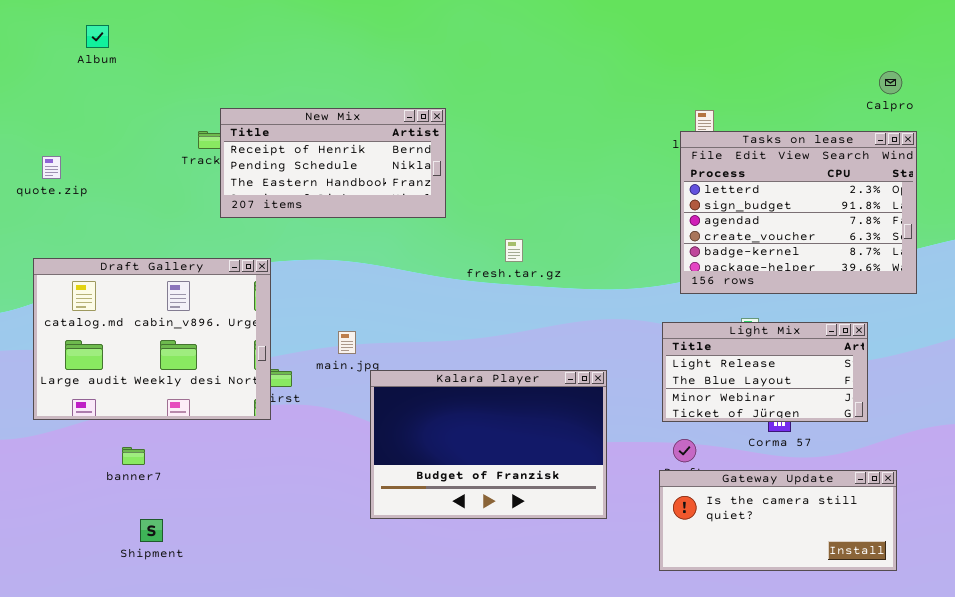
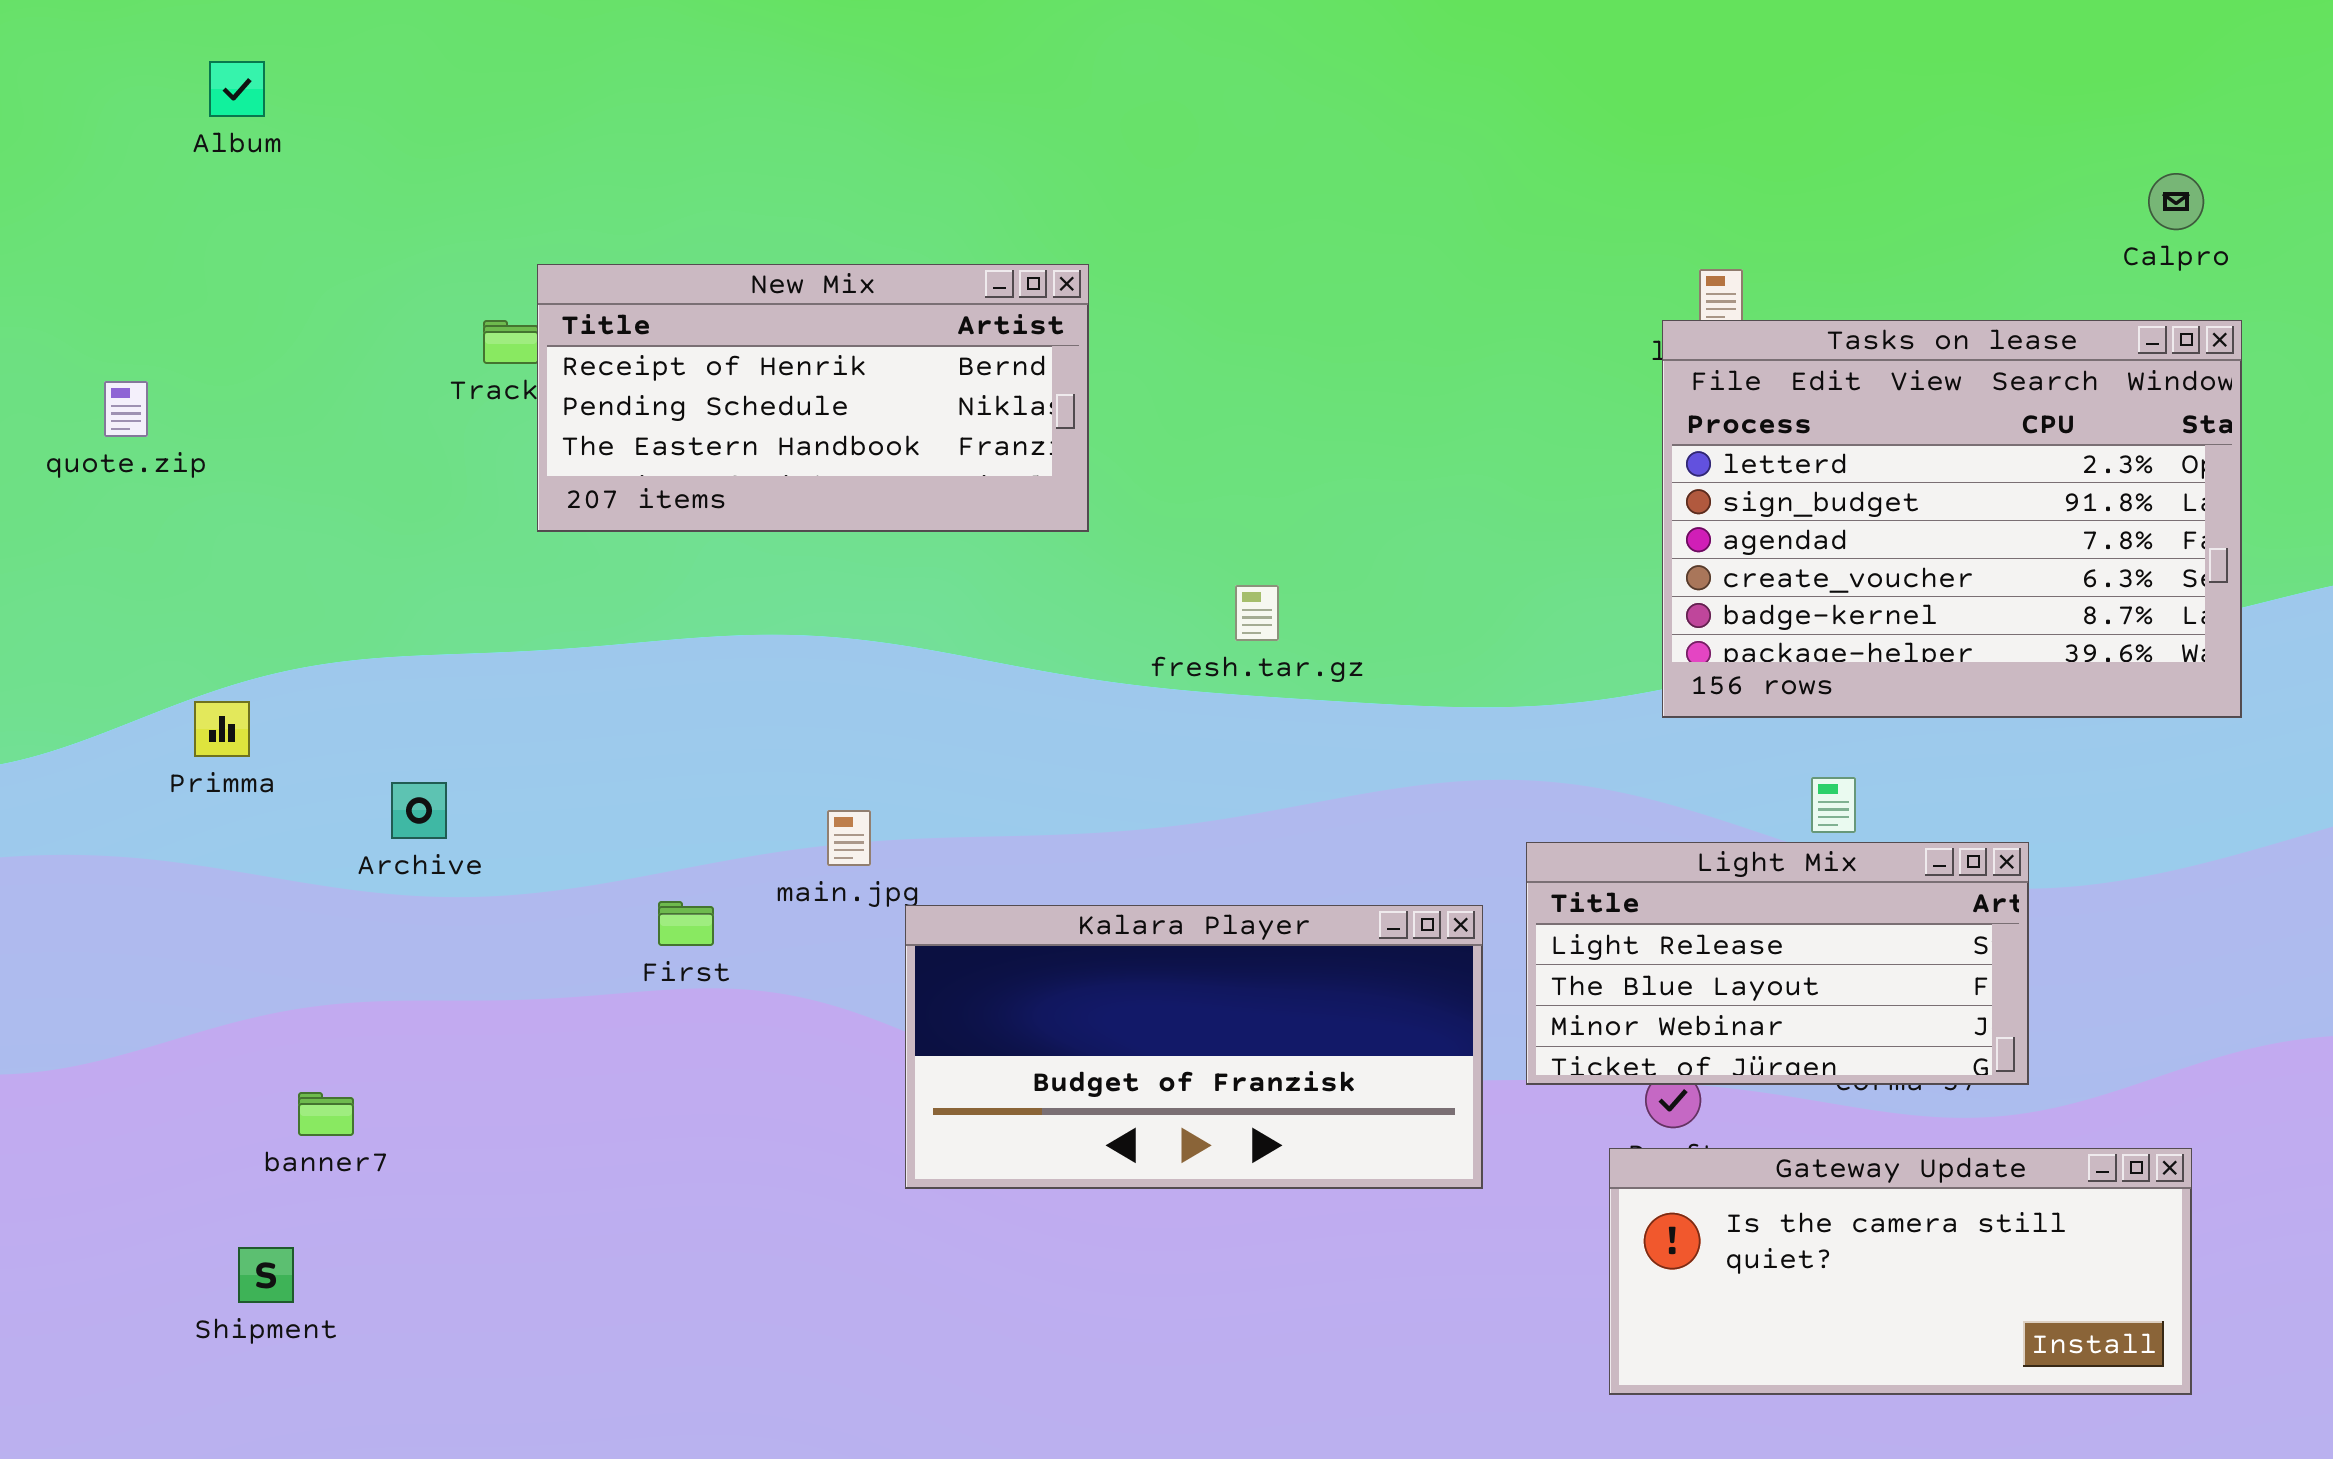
Draft Gallery: [33,258,271,420] -> none, closed
Light Mix: [662,322,868,422] -> [1526,842,2029,1085], moved
Kalara Player: [370,370,607,519] -> [905,905,1483,1189], resized
Shipment: [140,519,163,542] -> [238,1247,294,1303], moved

